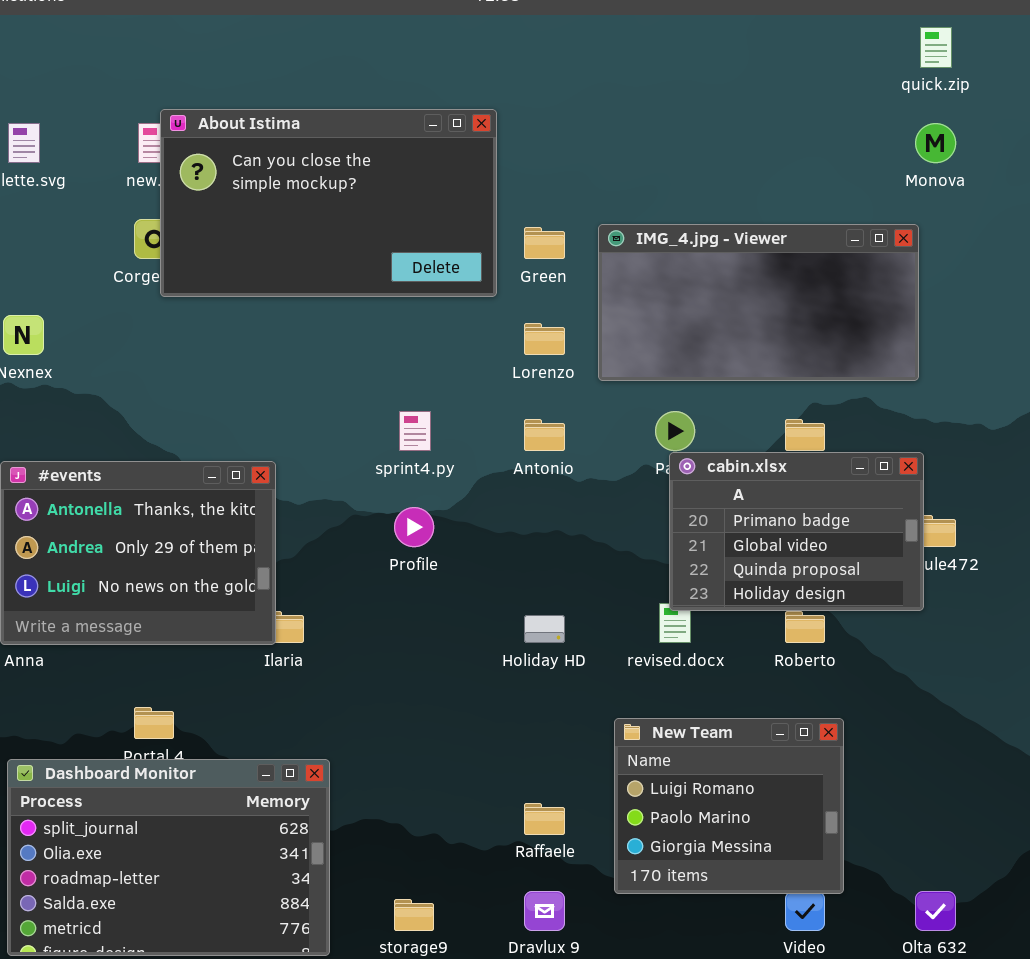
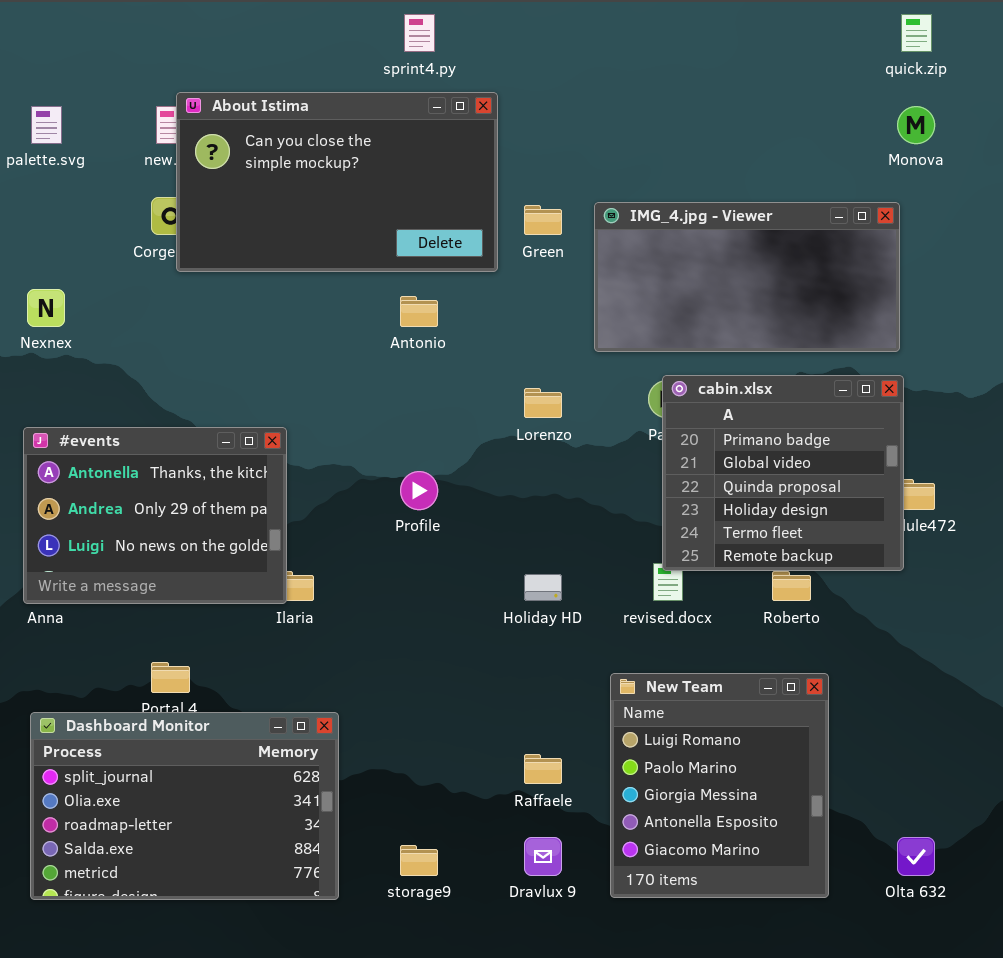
Lorenzo: [524,323,565,355] -> [524,388,562,418], moved
sprint4.py: [399,411,431,451] -> [404,14,435,52], moved
Antonio: [524,419,565,451] -> [400,296,438,327], moved
cabin.xlsx: [669,452,924,611] -> [662,375,904,571], resized
New Team: [614,718,844,894] -> [610,673,829,898], resized

